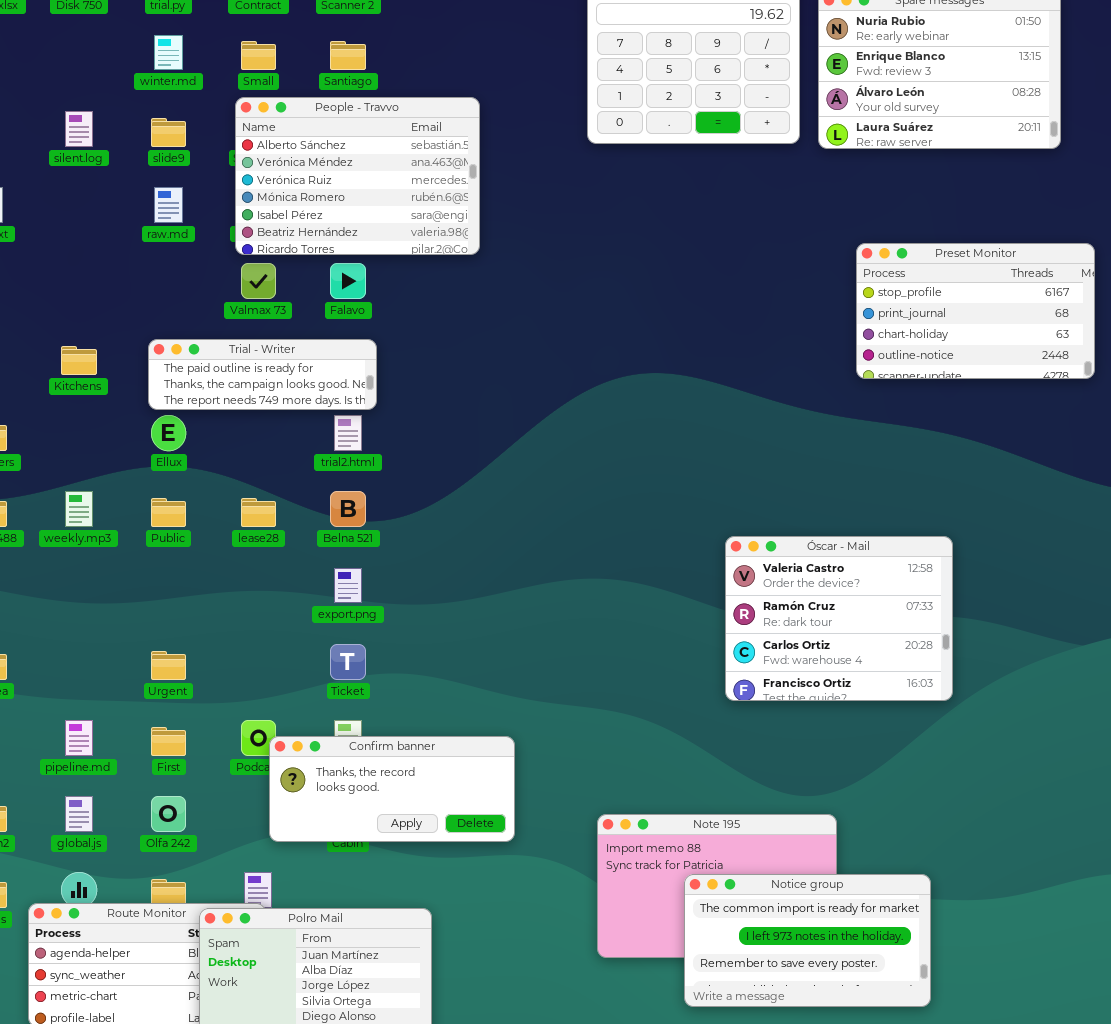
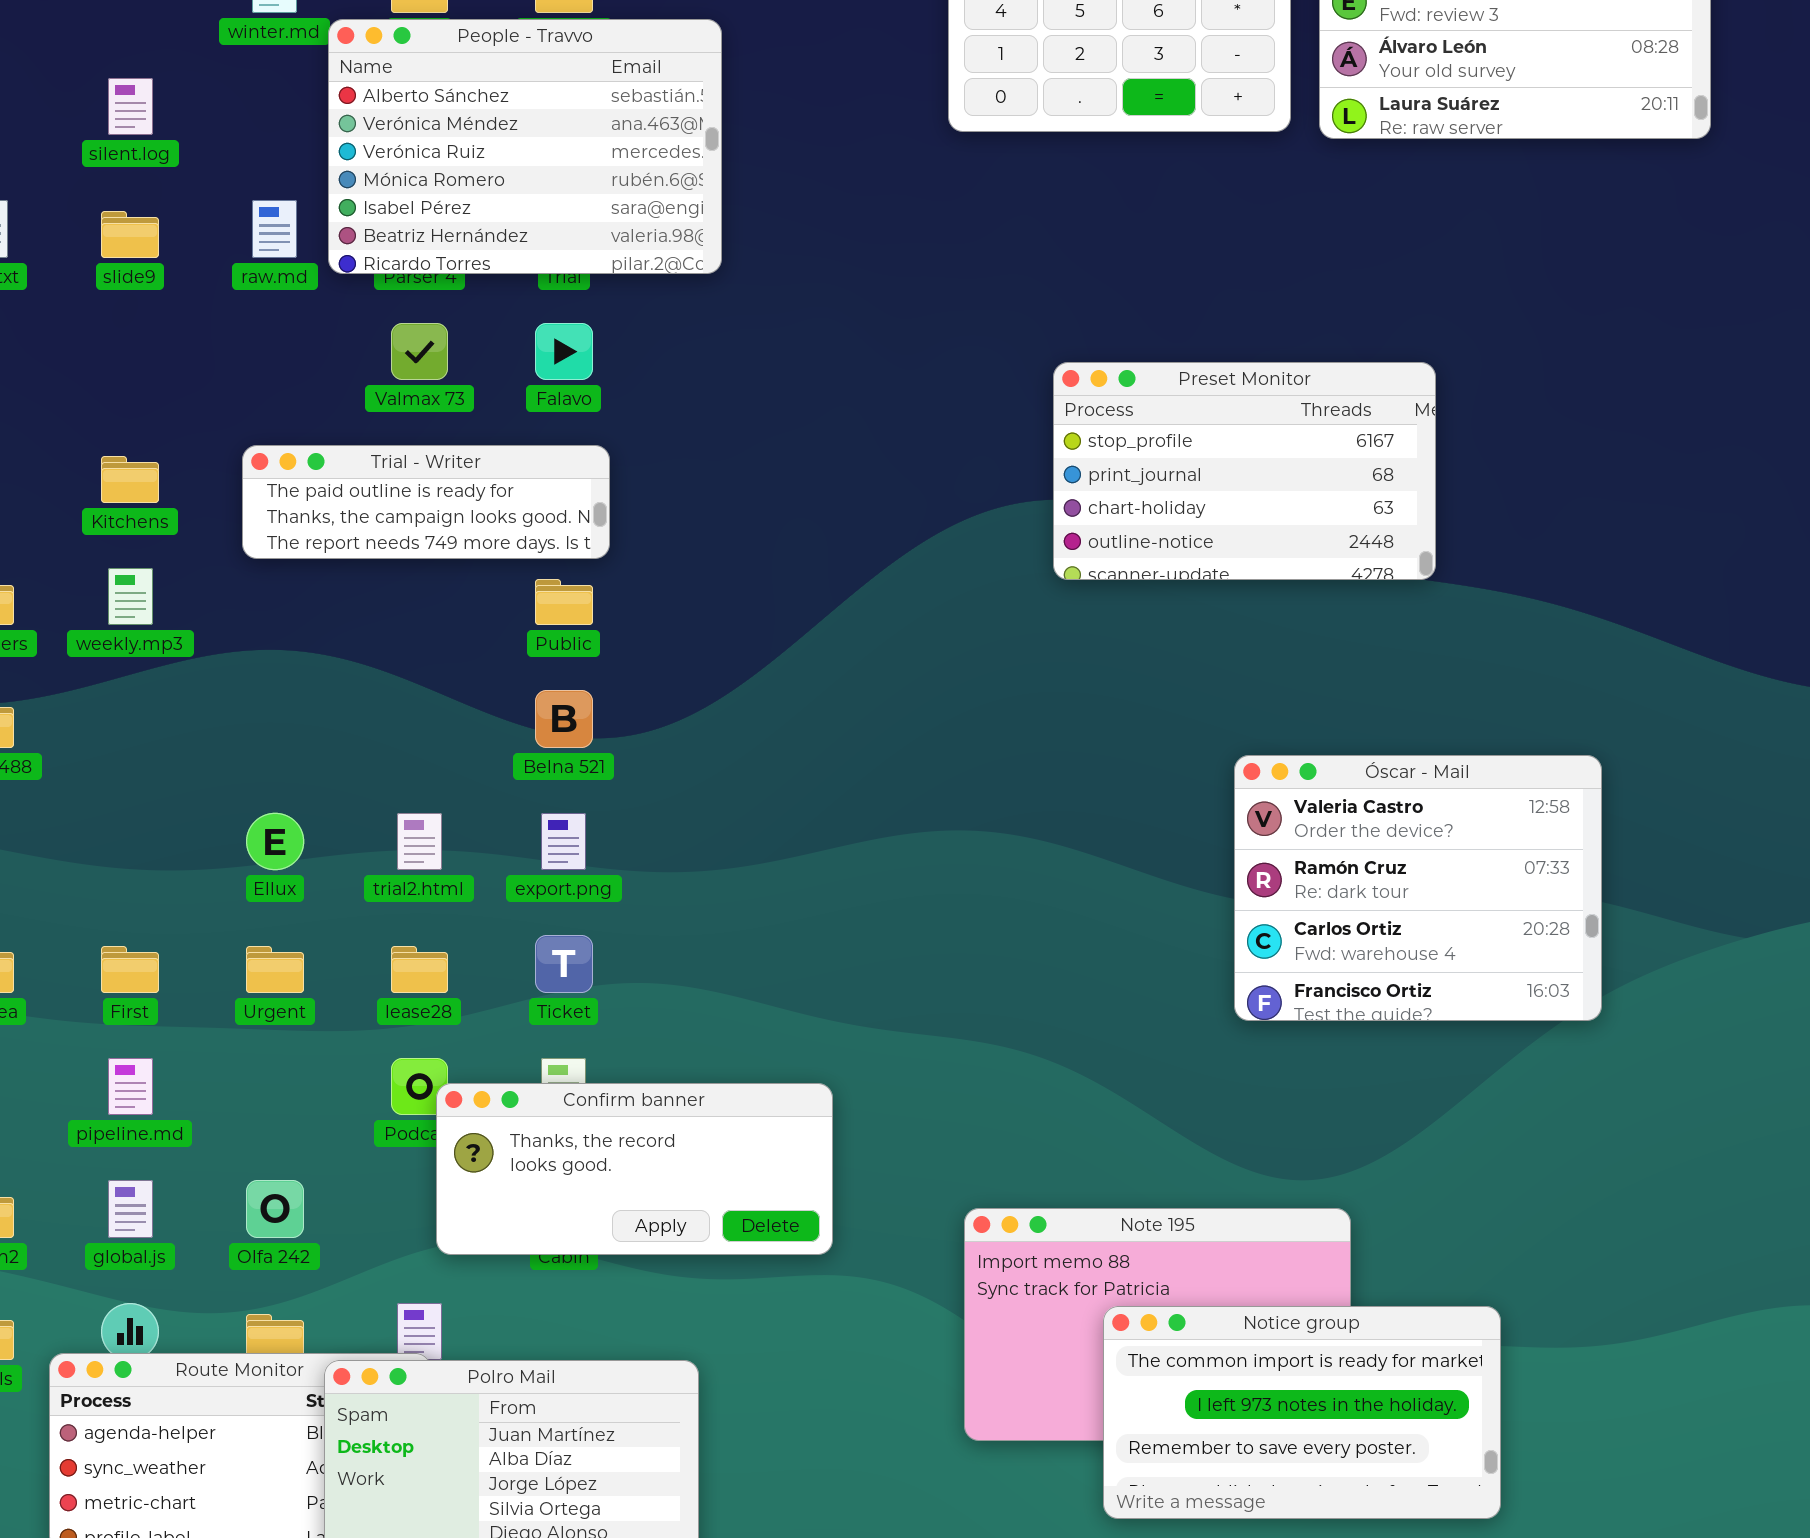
People - Travvo: [235,97,480,255] -> [328,19,722,274], moved
slide9: [151,118,186,147] -> [101,211,159,258], moved
Preset Monitor: [856,243,1095,379] -> [1053,362,1436,580], moved
Ellux: [151,415,186,451] -> [246,813,304,870], moved
trial2.html: [334,415,362,451] -> [397,813,442,870], moved
weekly.mp3: [65,491,93,527] -> [108,568,153,625], moved
Public: [151,498,186,527] -> [535,579,593,625], moved
lease28: [241,498,276,527] -> [391,946,448,993], moved
Óscar - Mail: [725,536,953,701] -> [1234,755,1602,1021], moved
First: [151,727,186,756] -> [101,946,159,993], moved

